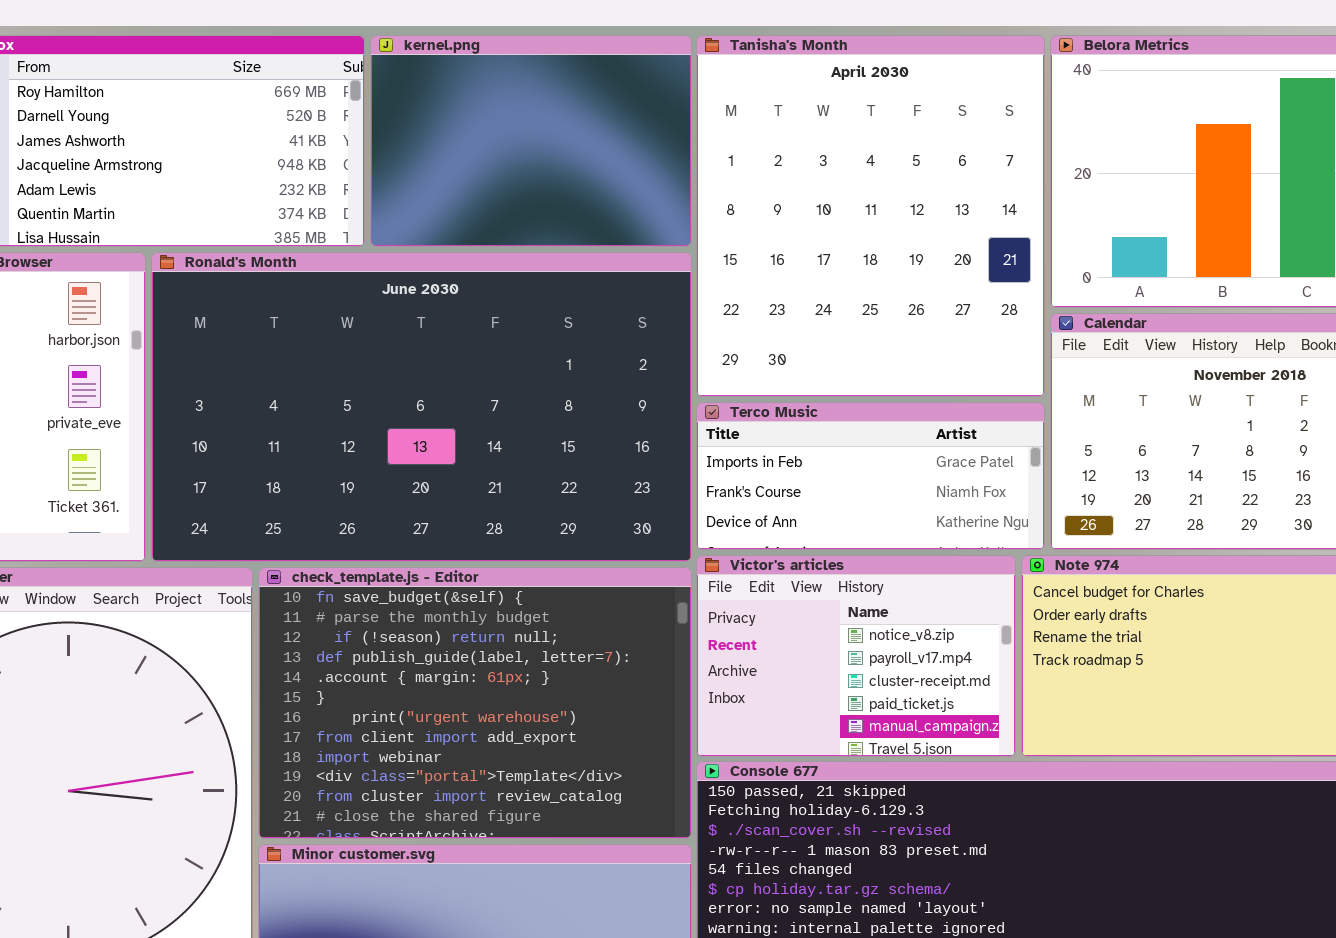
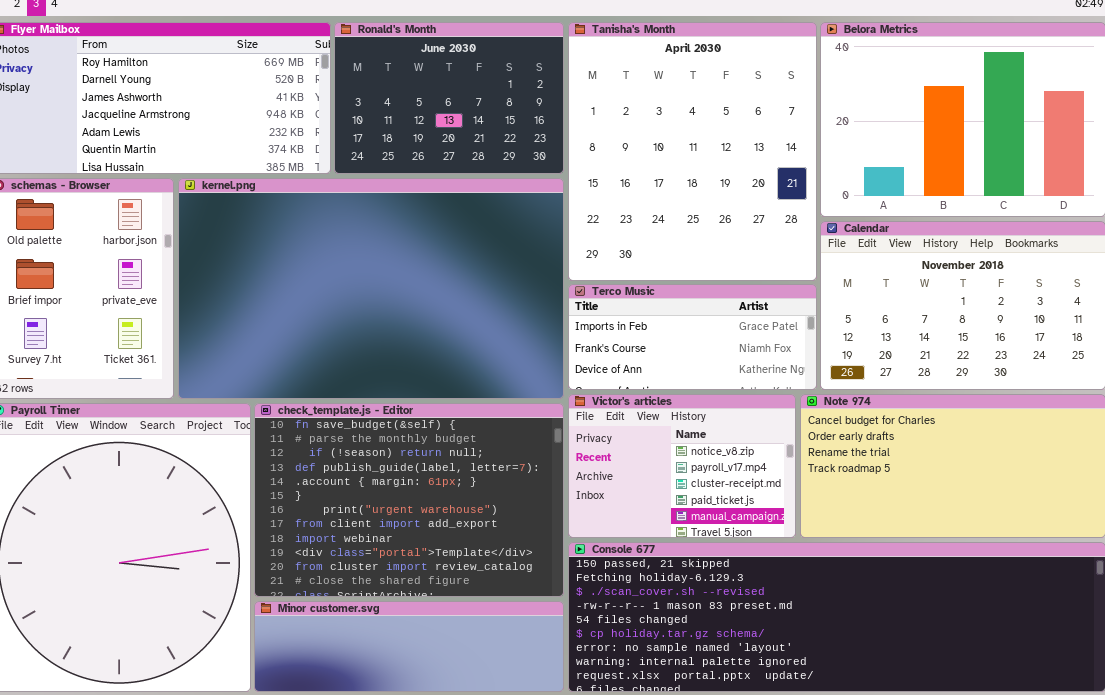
kernel.png: [370,35,692,247] -> [178,178,564,399], moved, resized
Ronald's Month: [151,252,692,562] -> [334,22,564,174], moved, resized

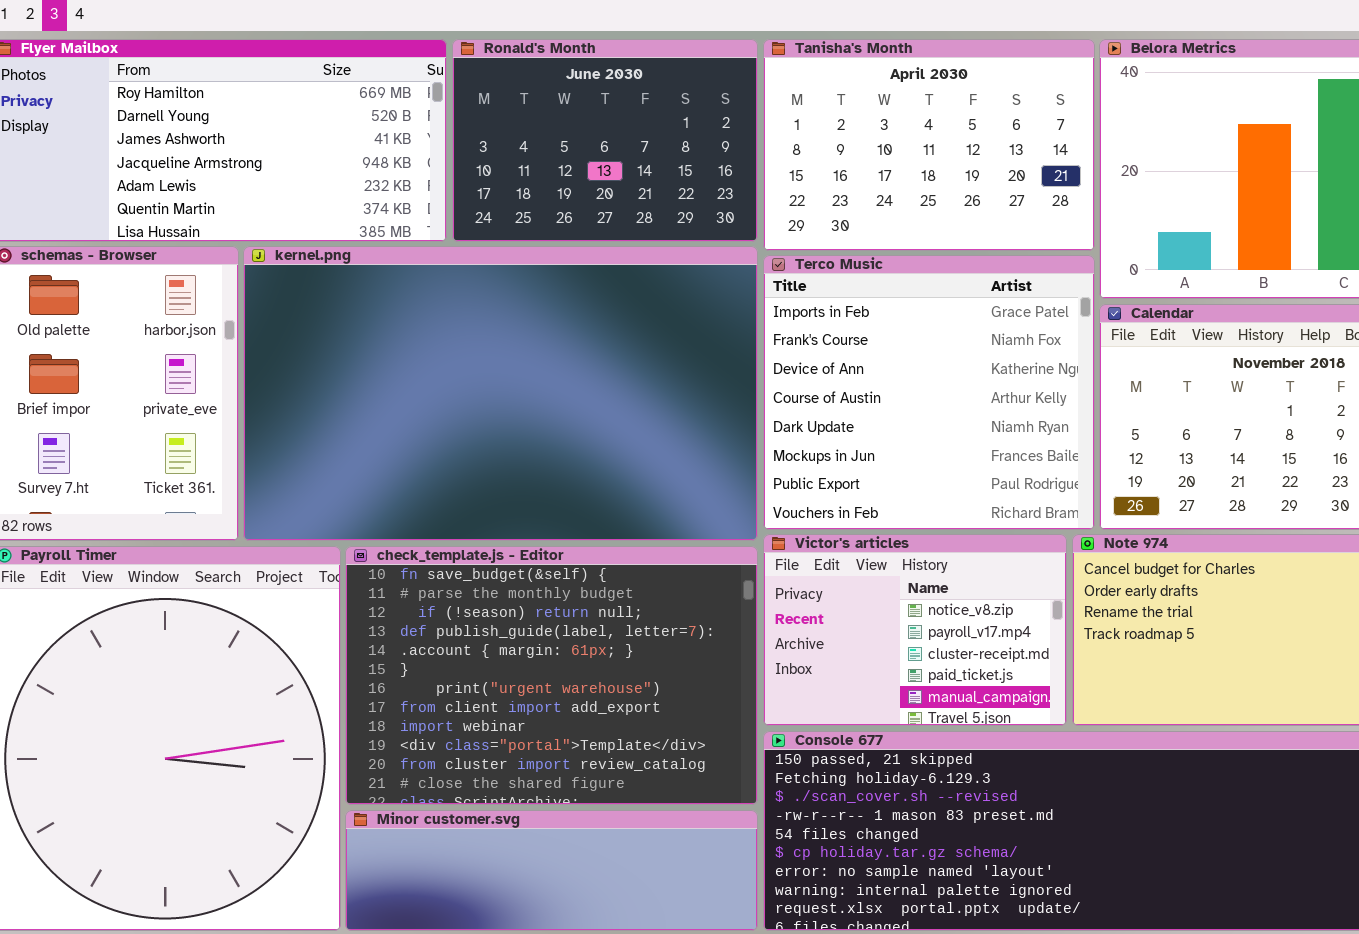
Tanisha's Month: [568,22,817,281] -> [763,39,1095,251], resized
Terco Music: [568,284,817,390] -> [763,255,1095,530], resized

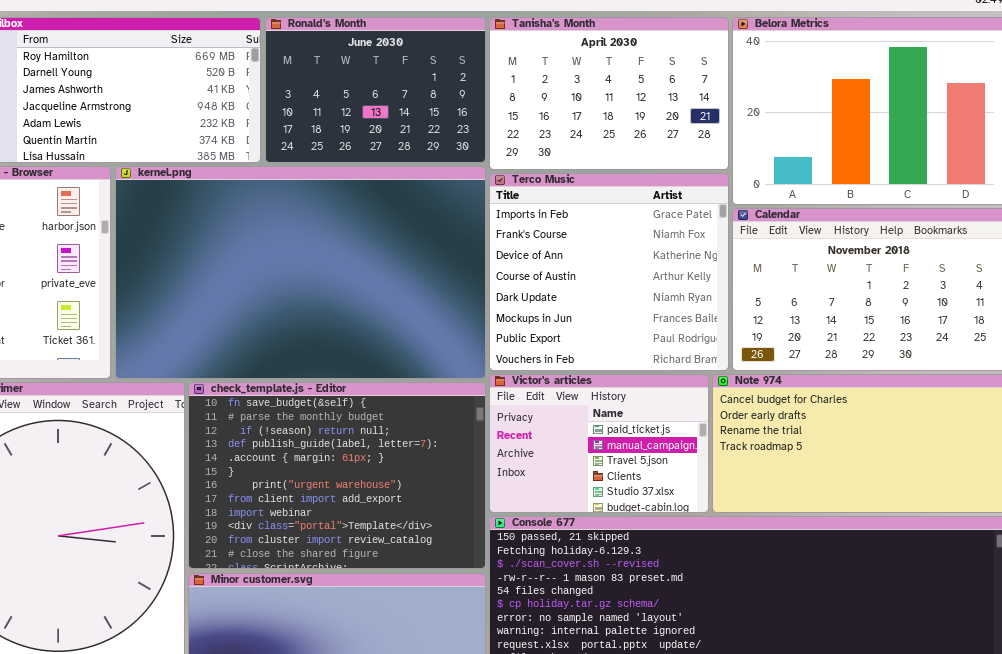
Victor's articles: [763,534,1067,726] -> [489,374,709,513], scrolled down 3 rows

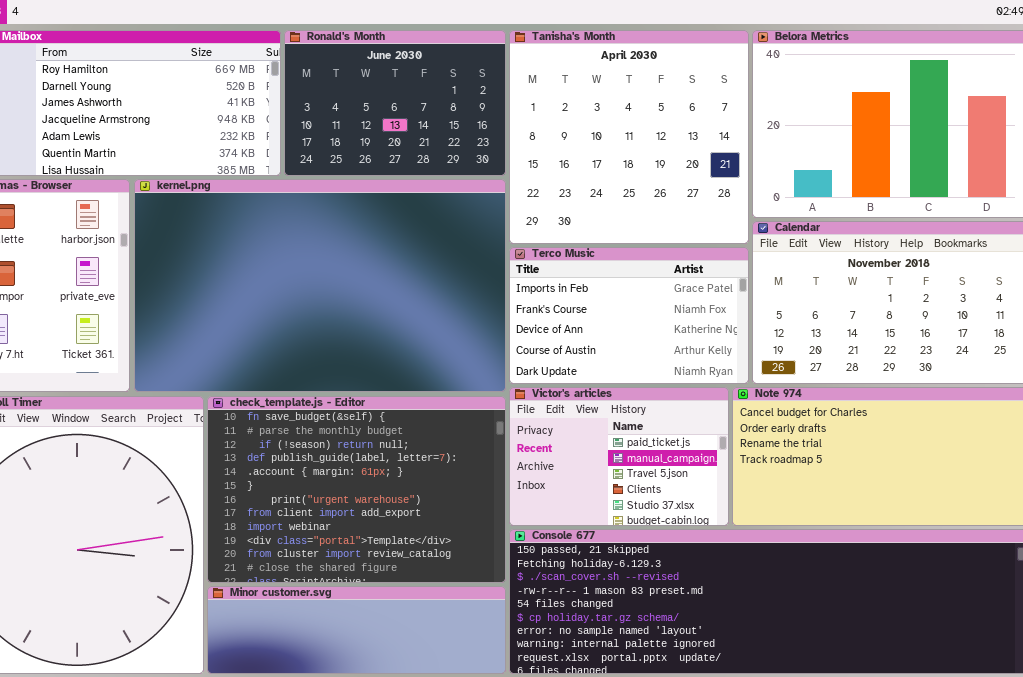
Tanisha's Month: [489,17,729,170] -> [509,30,749,244], resized
Terco Music: [489,173,729,371] -> [509,247,749,384], resized

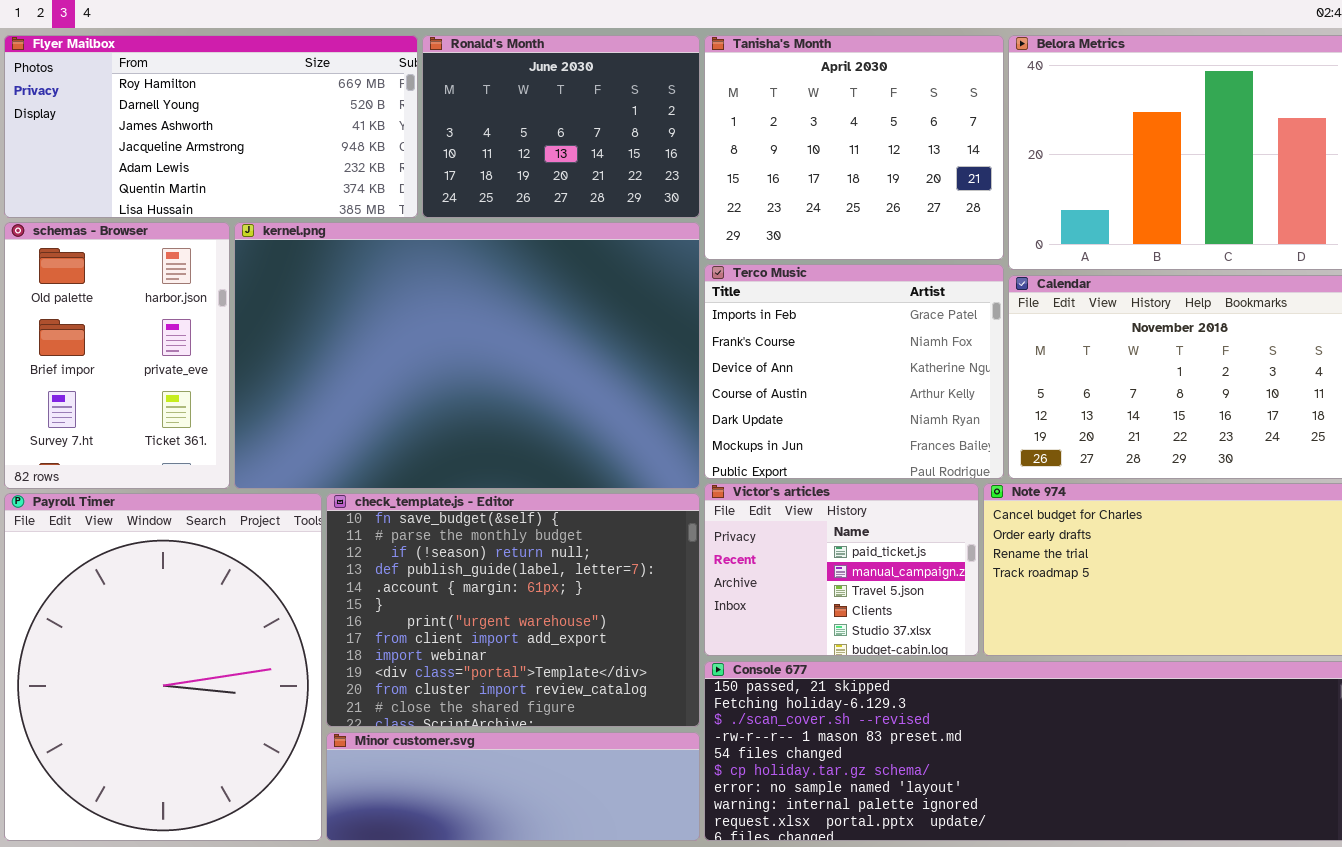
Tanisha's Month: [509,30,749,244] -> [704,35,1004,260], resized
Terco Music: [509,247,749,384] -> [704,264,1004,479], resized

